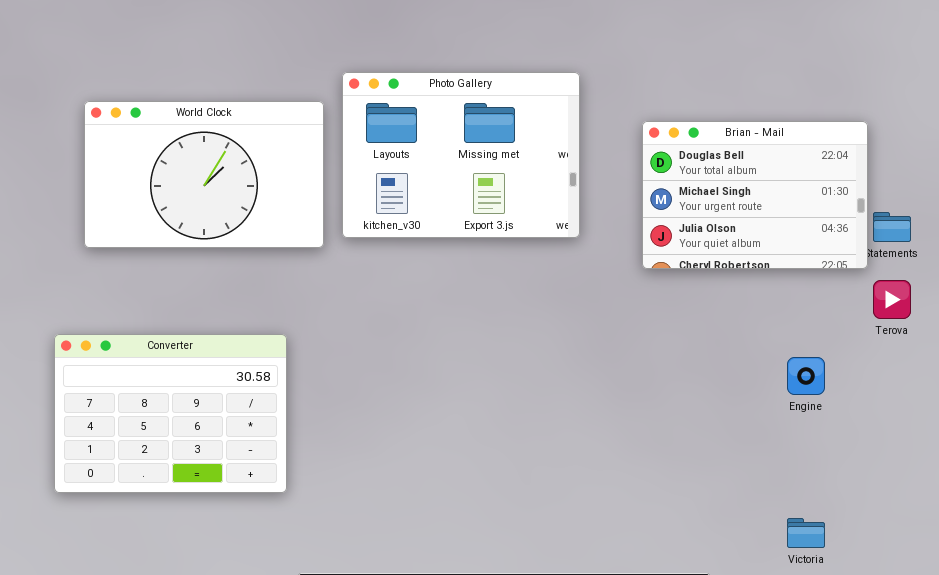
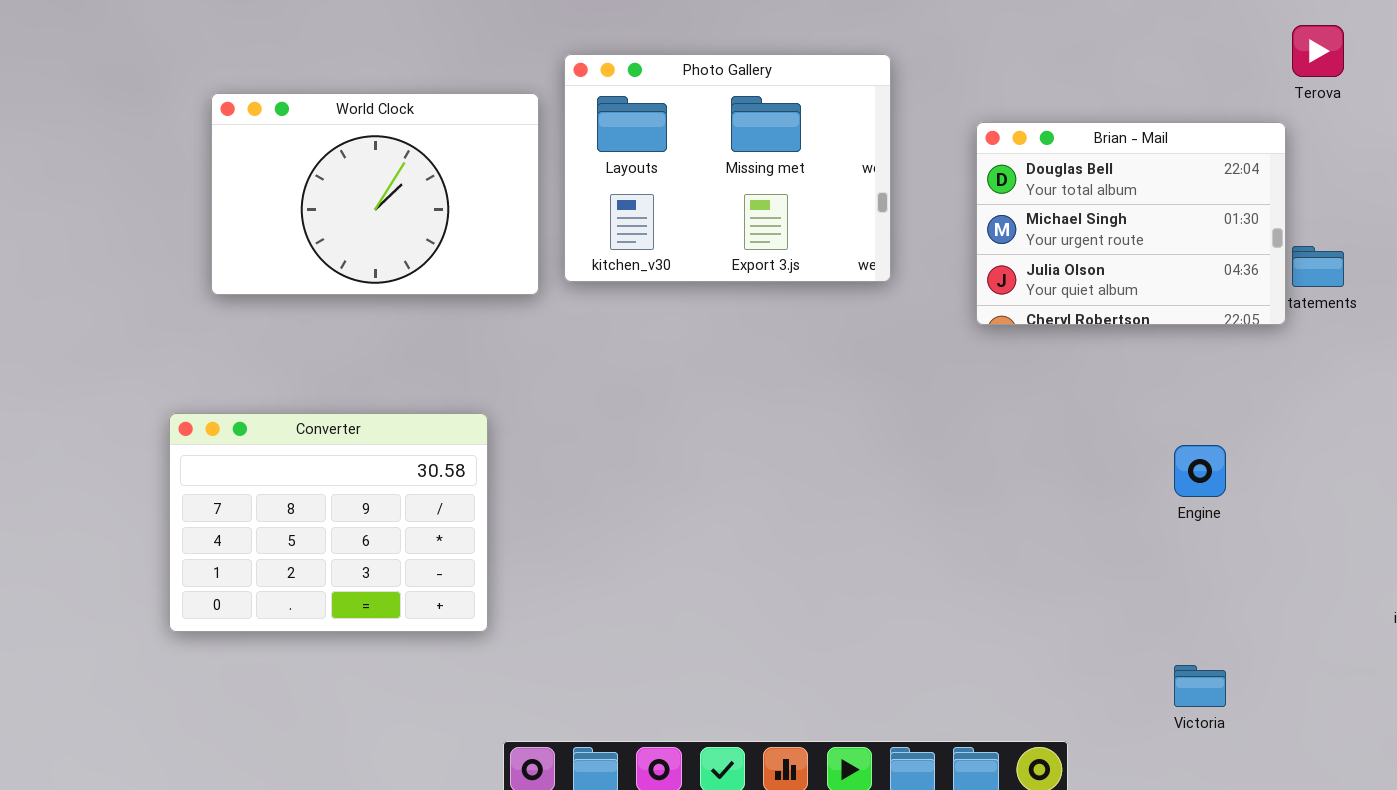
Terova: [873,280,911,319] -> [1292,25,1344,77], moved

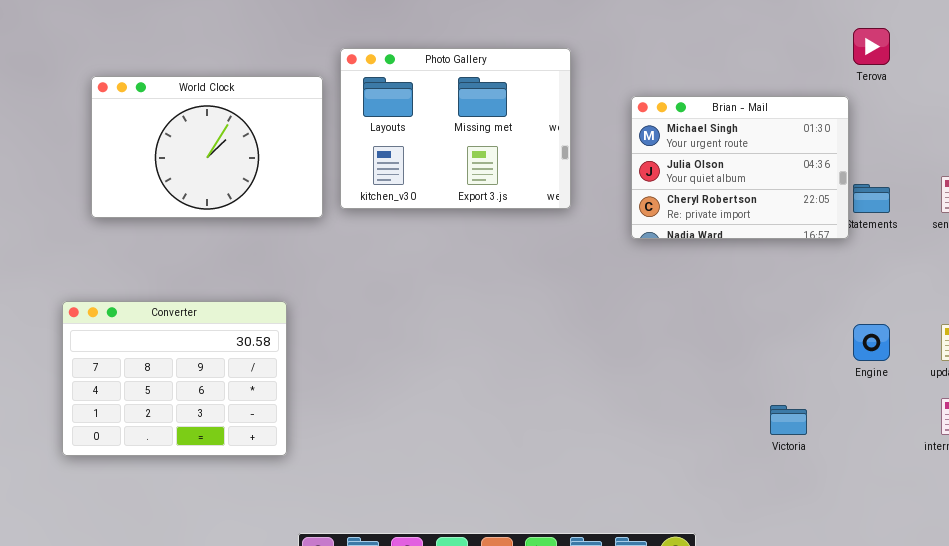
Brian - Mail: [976,122,1286,325] -> [631,96,849,239], scrolled down 1 row
Engine: [1174,445,1226,497] -> [853,324,890,361], moved
Victoria: [1174,665,1226,707] -> [770,405,807,435], moved

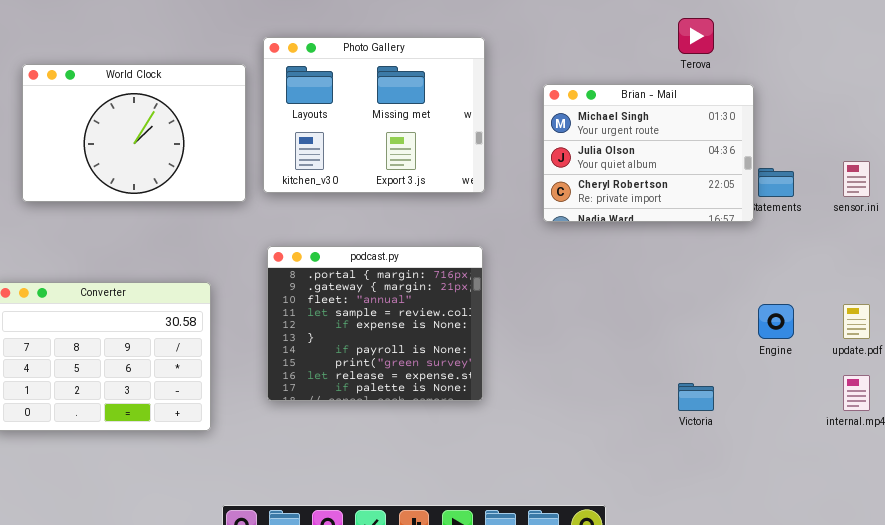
Terova: [853,28,890,65] -> [678,18,714,54], moved
podcast.py: none -> [267,246,483,401], opened

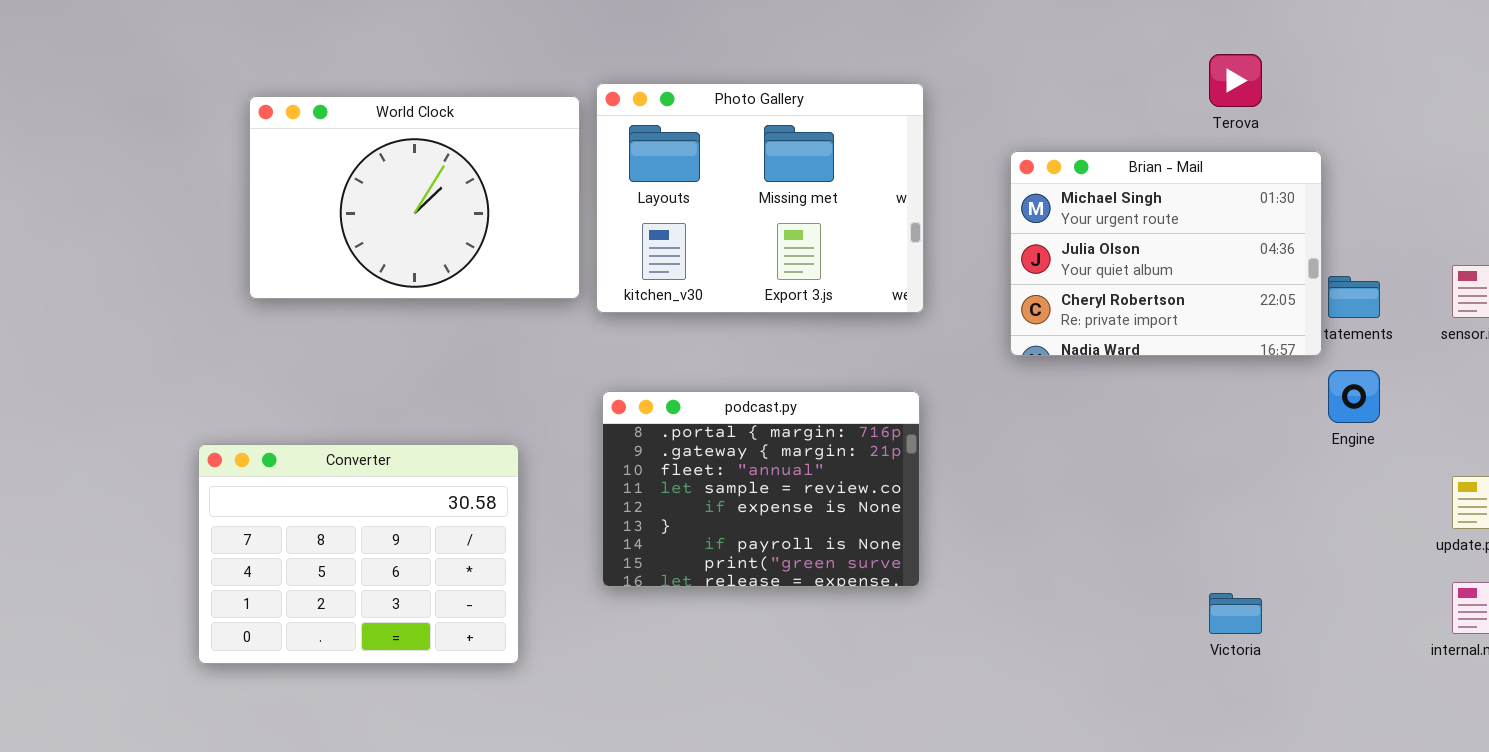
World Clock: [22,64,246,202] -> [249,96,580,299], moved
podcast.py: [267,246,483,401] -> [602,391,920,587], resized
Engine: [758,304,794,339] -> [1328,370,1380,423], moved

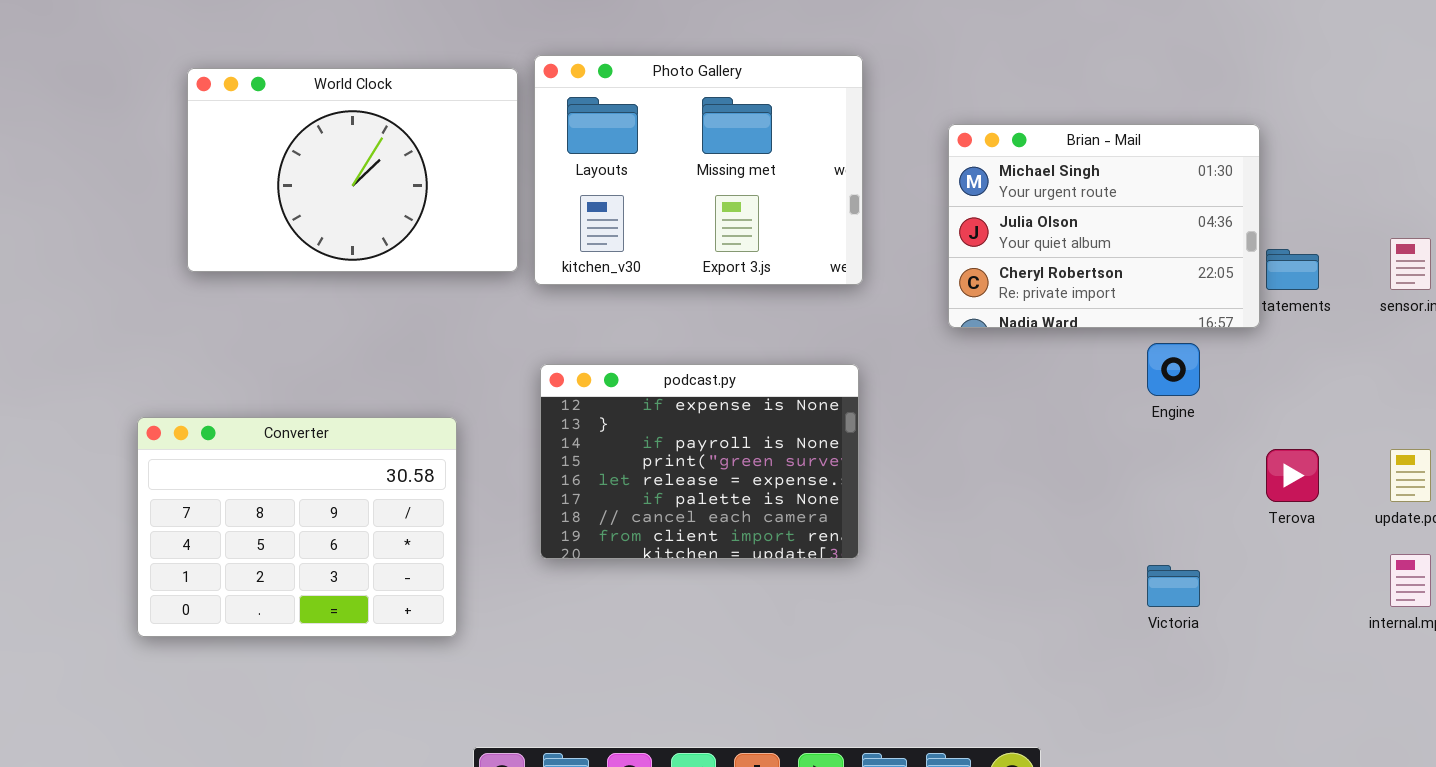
Terova: [1209,54,1262,107] -> [1266,449,1319,502], moved
Engine: [1328,370,1380,423] -> [1147,343,1200,396], moved
podcast.py: [602,391,920,587] -> [540,364,859,559], scrolled down 4 rows

